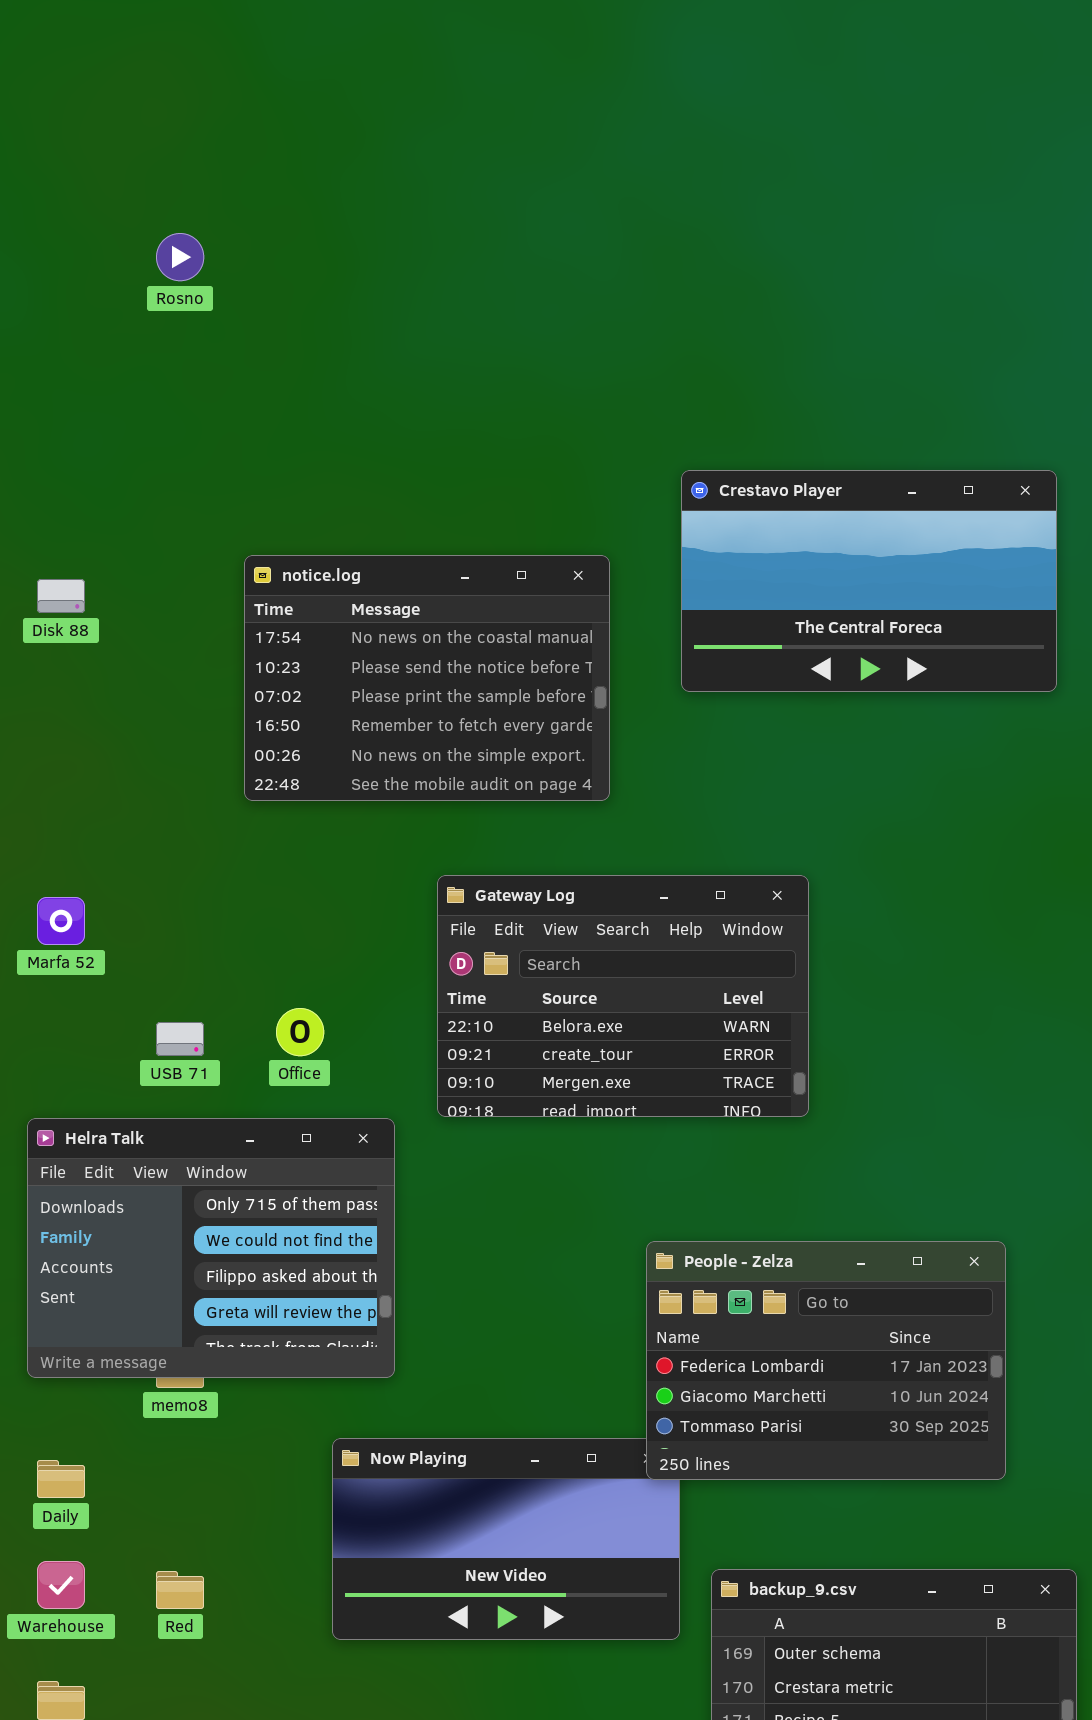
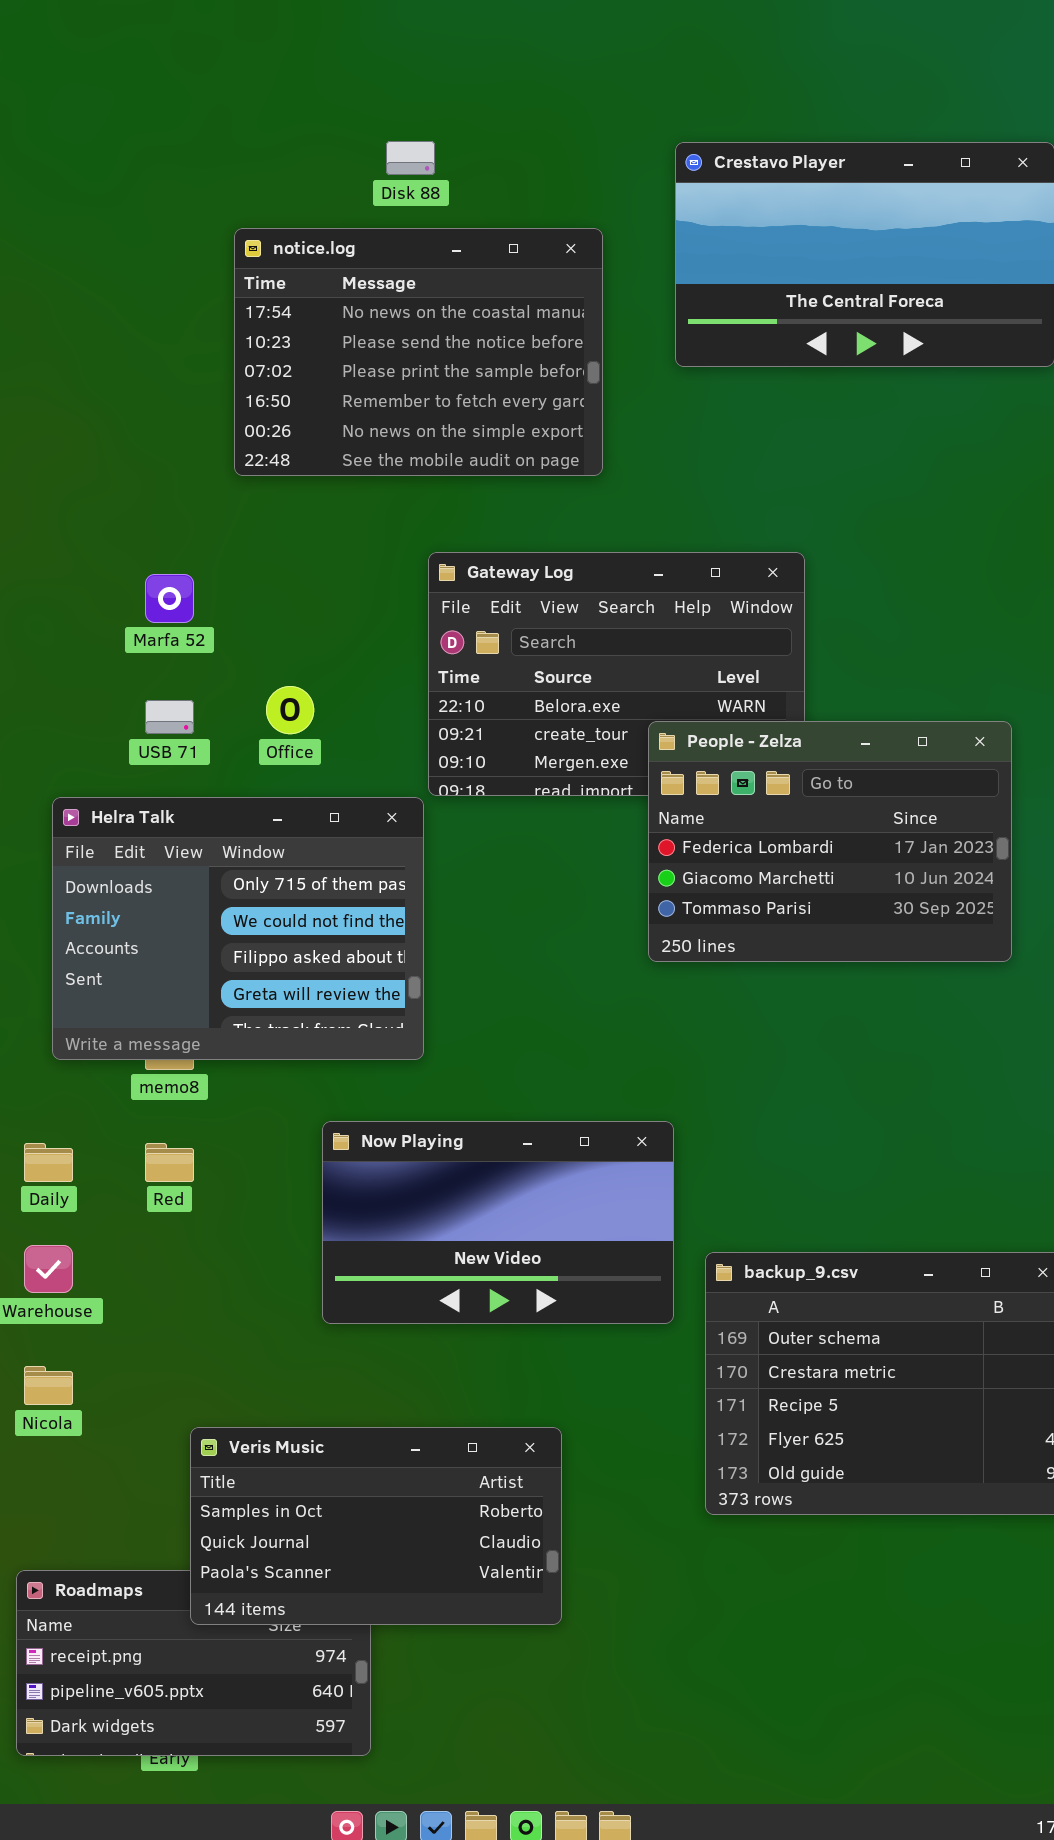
Disk 88: [37,579,85,613] -> [386,141,435,175], moved
Marfa 52: [37,897,85,945] -> [145,574,194,623], moved
Helra Talk: [27,1118,395,1378] -> [52,797,424,1060], moved
People - Zelza: [646,1241,1006,1480] -> [648,721,1012,962], moved
Red: [156,1571,204,1609] -> [145,1143,194,1182], moved

